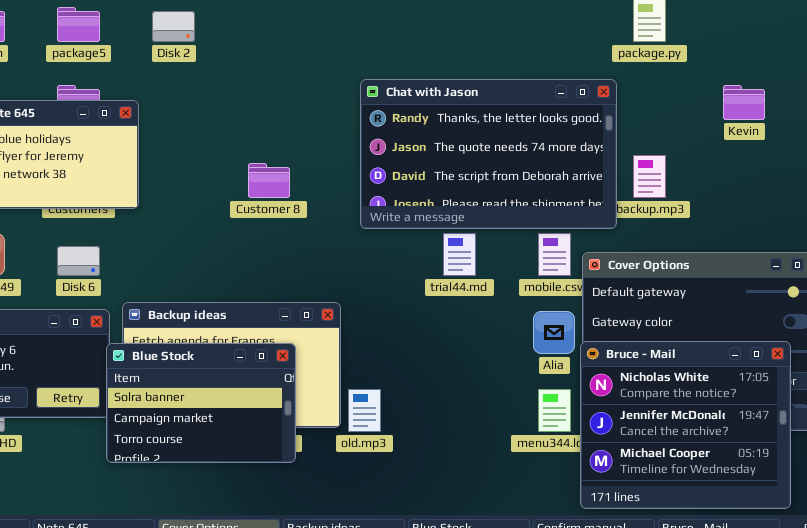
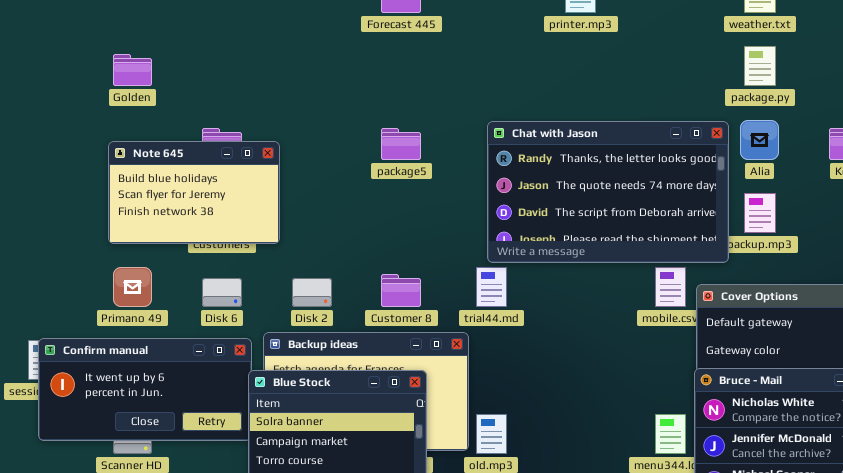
package5: [57,7,100,42] -> [381,128,421,160], moved
Disk 2: [152,11,195,42] -> [292,278,332,307], moved
Customer 8: [248,163,290,198] -> [381,274,421,307], moved
trial44.md: [443,233,476,276] -> [476,267,507,307], moved
Alia: [533,311,575,354] -> [740,120,779,160], moved

